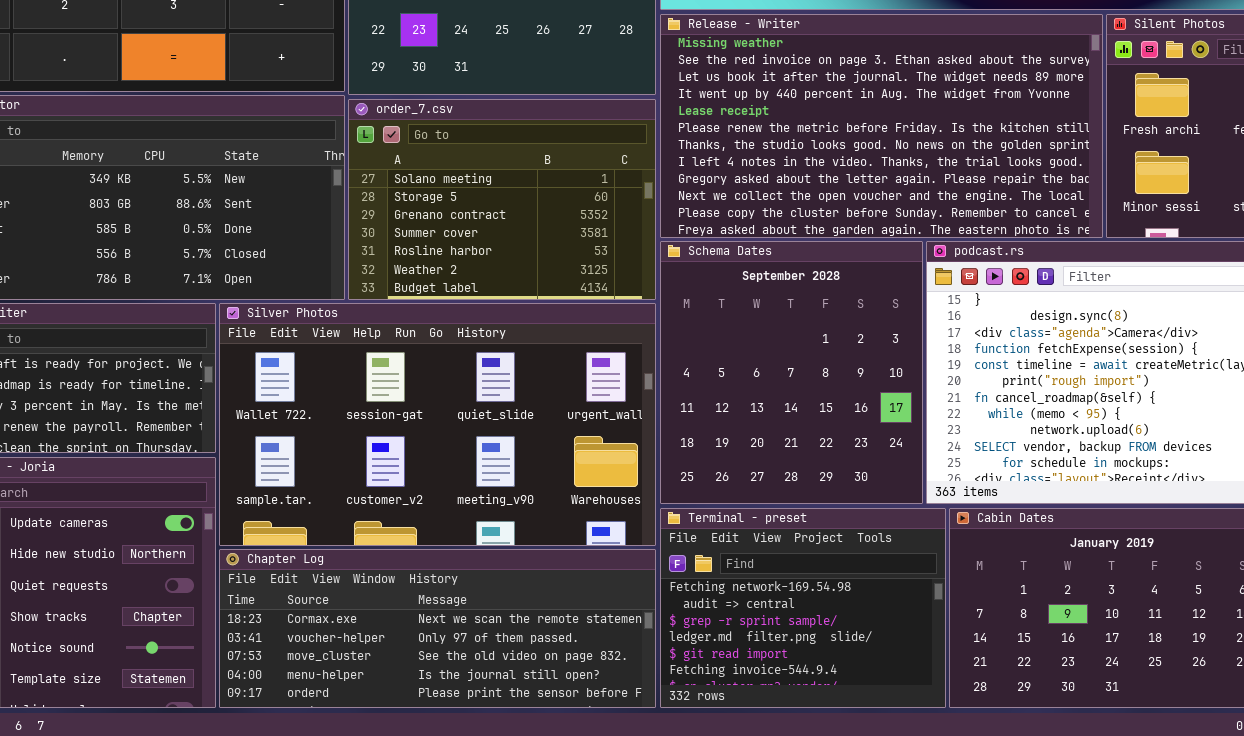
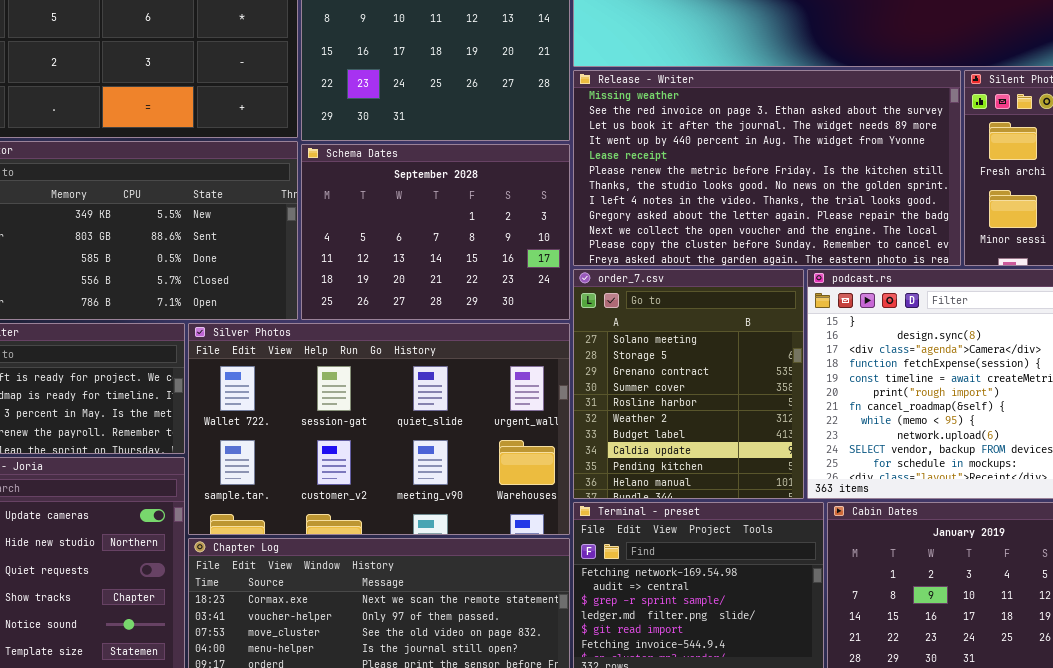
order_7.csv: [348,99,656,300] -> [573,269,804,499], moved, resized
Schema Dates: [660,241,923,504] -> [301,144,570,320], moved, resized

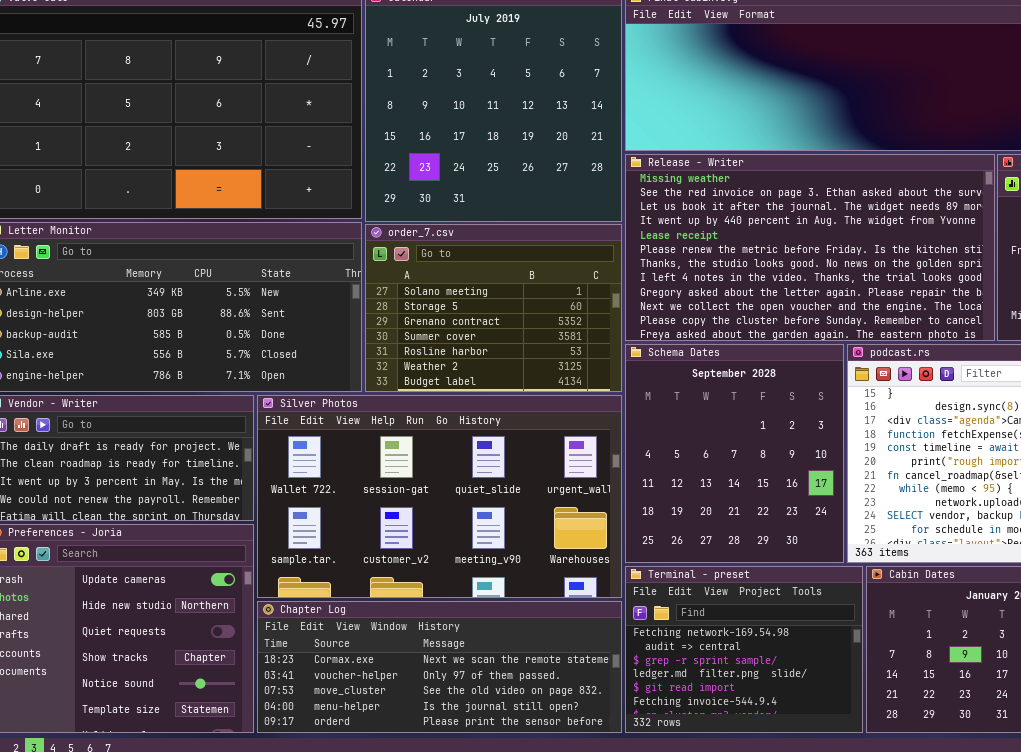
Schema Dates: [301,144,570,320] -> [625,344,844,563], moved, resized
order_7.csv: [573,269,804,499] -> [365,224,622,392], moved, resized

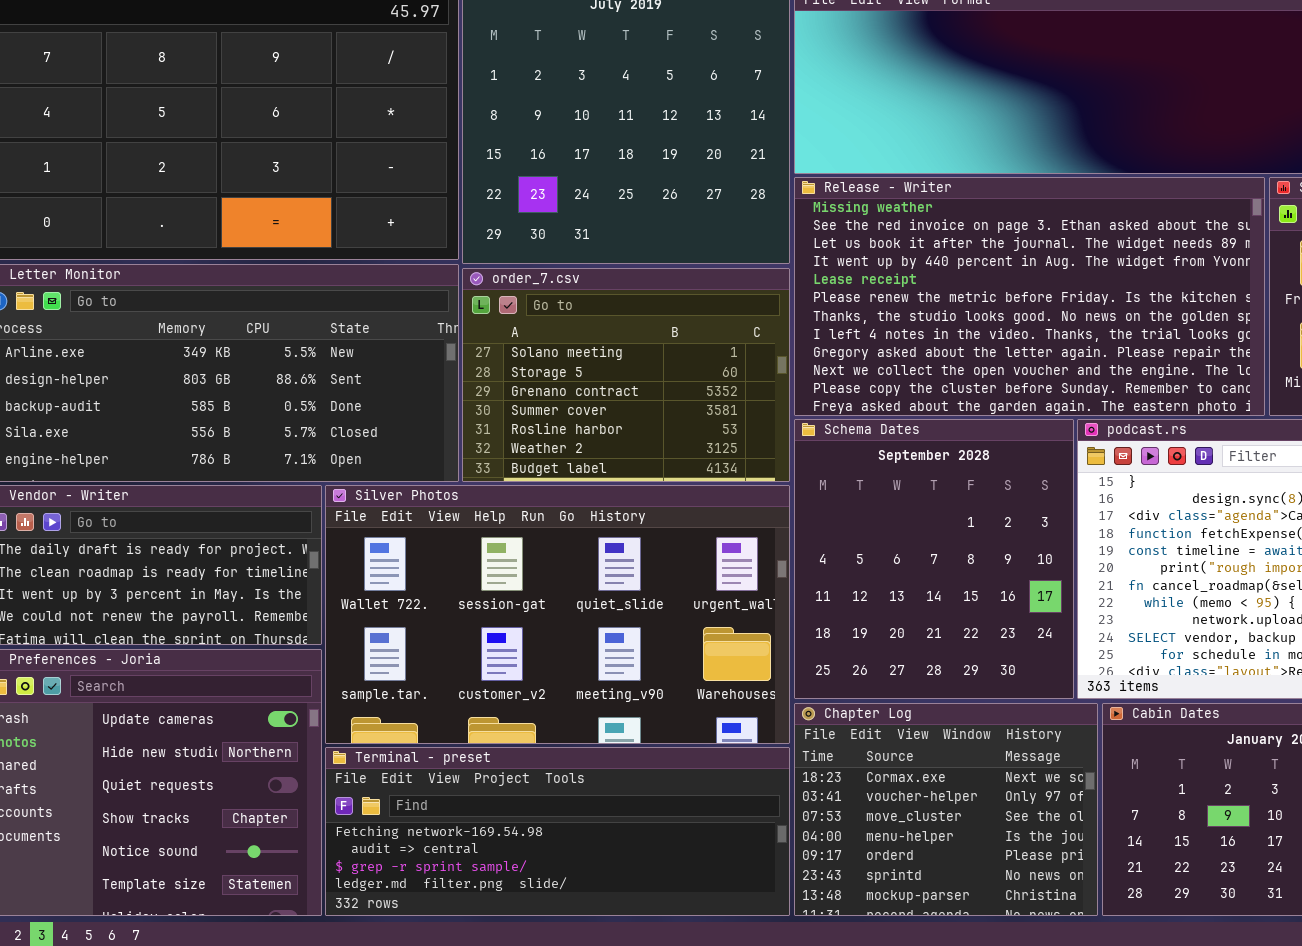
Terminal - preset: [625,566,863,733] -> [325,747,790,916], moved, resized
Chapter Log: [257,601,622,733] -> [794,703,1098,916], moved, resized

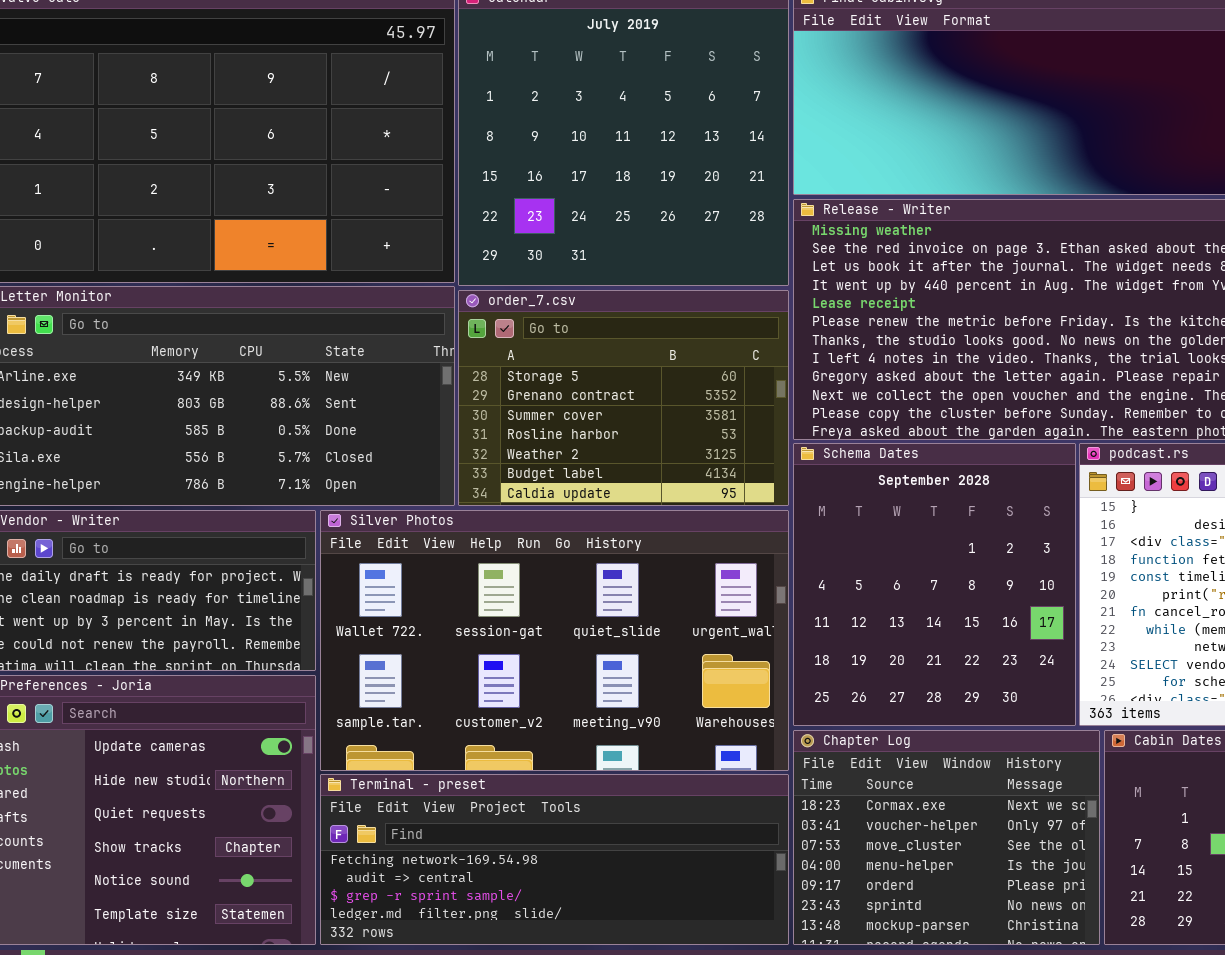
order_7.csv: [462,268,790,482] -> [458,290,789,506], scrolled down 1 row

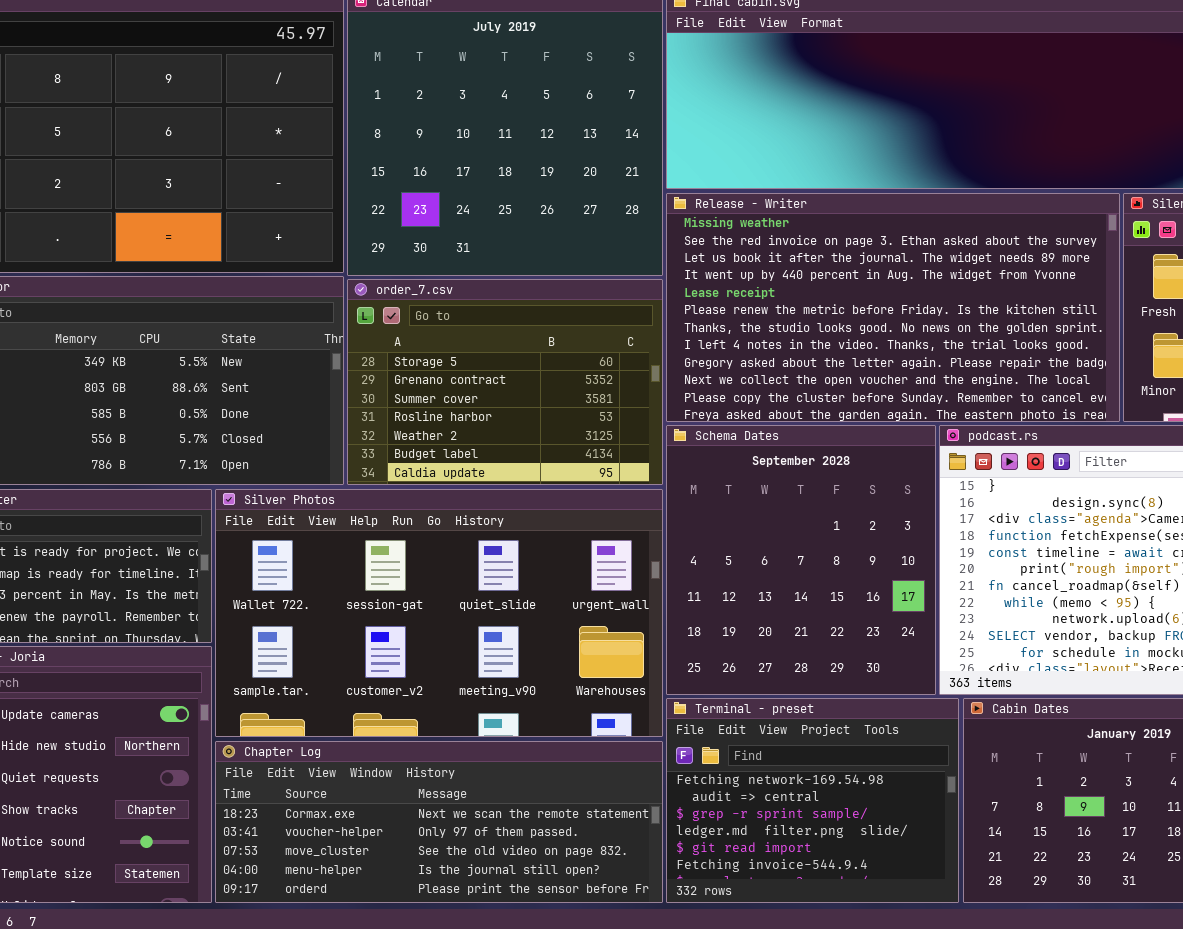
Chapter Log: [793,730,1100,945] -> [215,741,663,903], moved, resized
Terminal - preset: [320,774,789,945] -> [666,698,959,903], moved, resized

